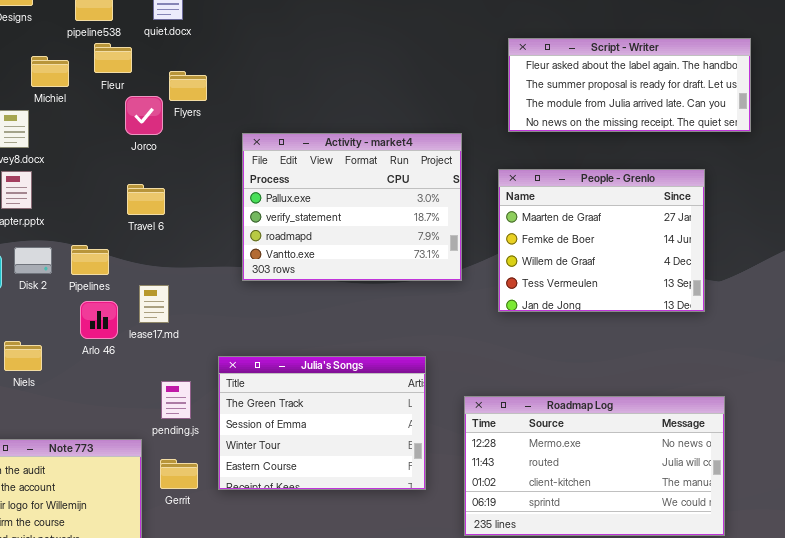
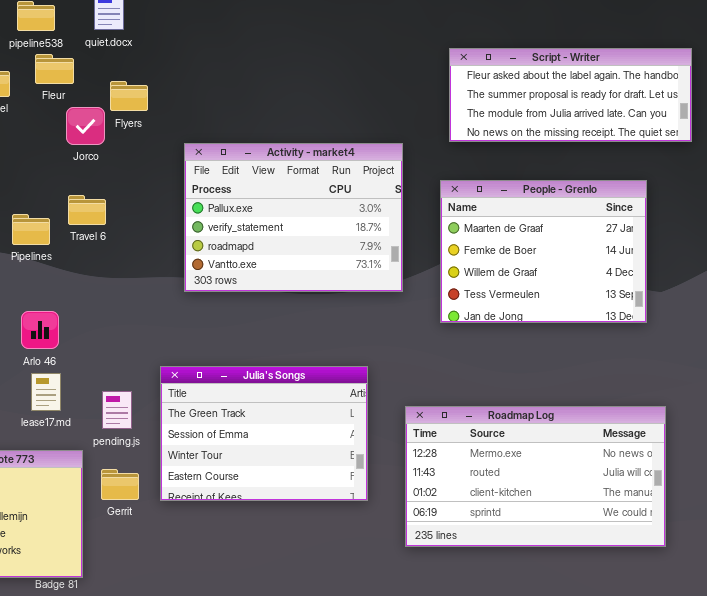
Pipelines: [71,245,109,275] -> [12,214,50,245], moved
lease17.md: [139,285,169,323] -> [31,373,61,411], moved

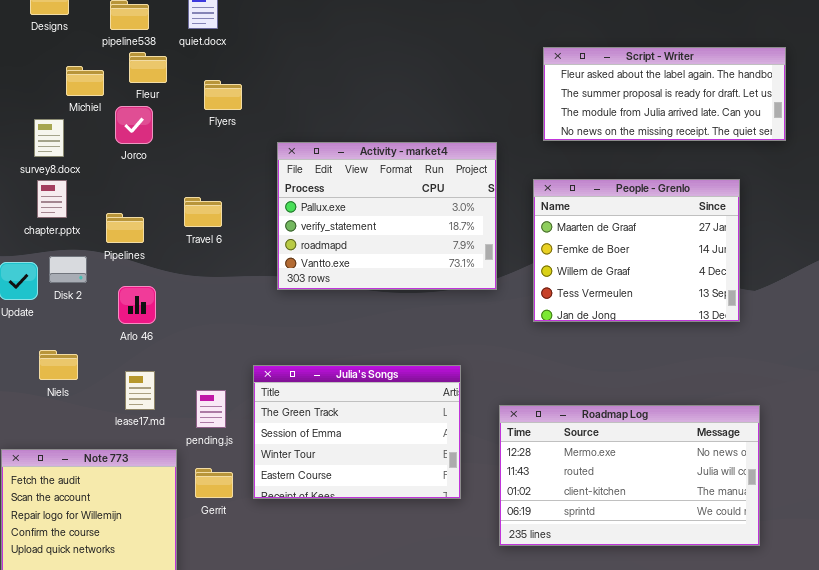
Jorco: [66,107,105,145] -> [115,106,153,144], moved
Travel 6: [68,195,106,225] -> [184,197,222,227], moved
Arlo 46: [21,311,59,349] -> [118,286,156,324], moved

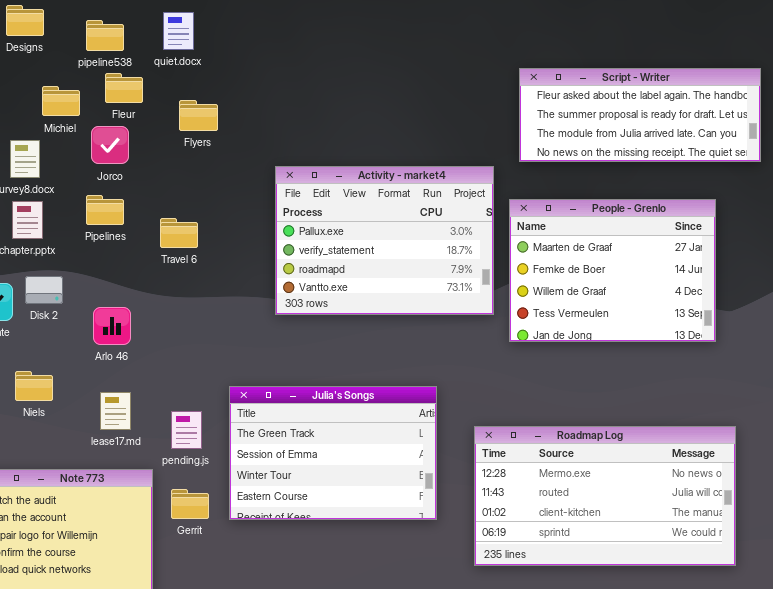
Activity - market4: [277,142,497,290] -> [275,166,494,315], moved
Pipelines: [106,213,144,243] -> [86,195,124,225], moved

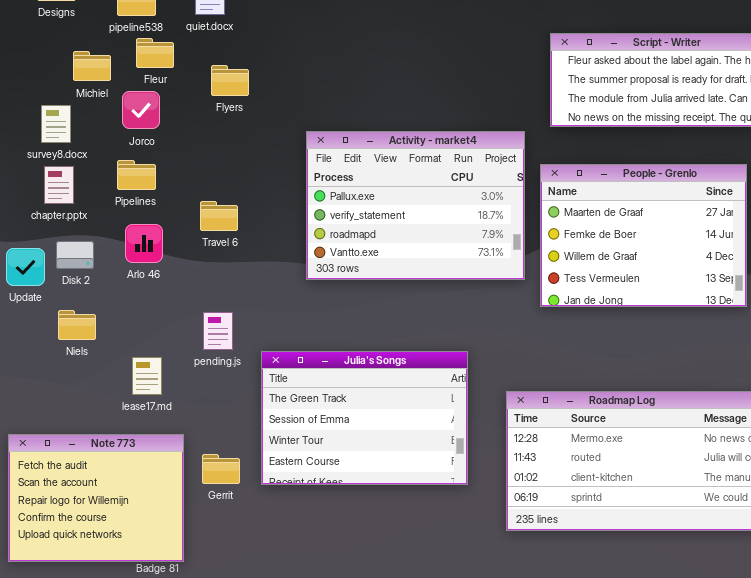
Travel 6: [160,218,198,248] -> [200,201,238,231], moved
Arlo 46: [93,307,131,345] -> [125,224,163,263], moved
Niels: [15,371,53,401] -> [58,310,96,340], moved
pending.js: [171,411,202,449] -> [203,312,233,350], moved

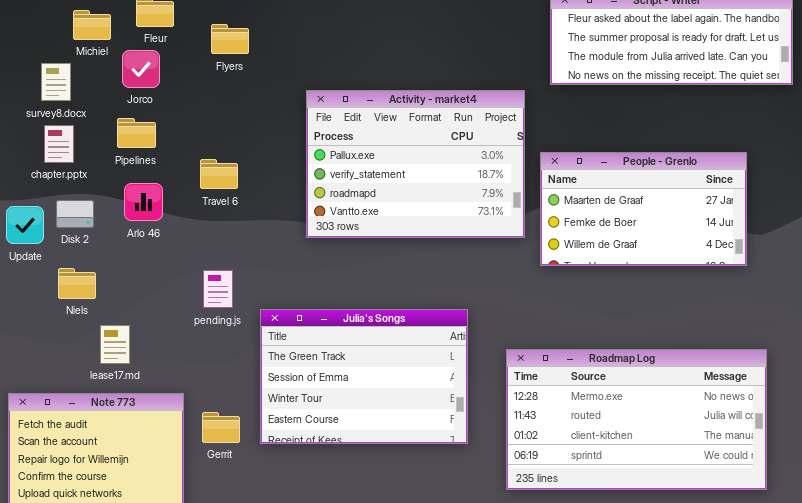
People - Grenlo: [540,164,747,307] -> [540,152,747,266], resized
lease17.md: [132,357,162,395] -> [100,325,130,364], moved

